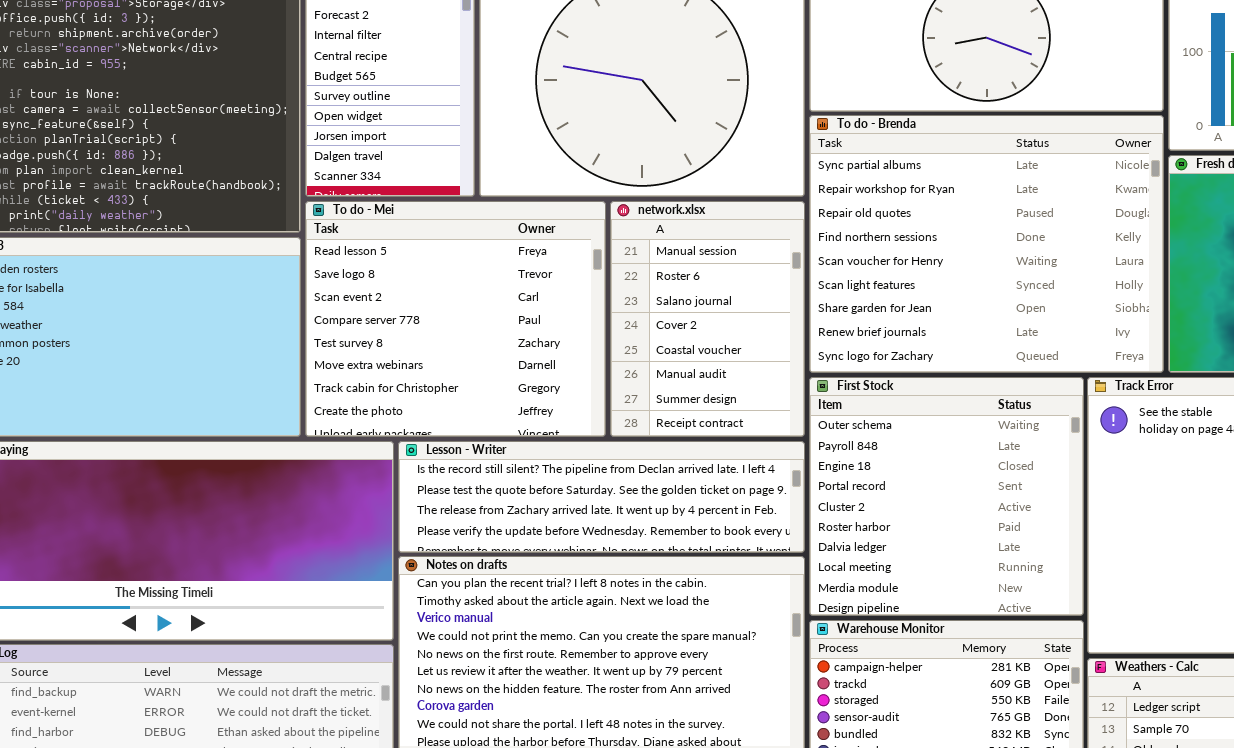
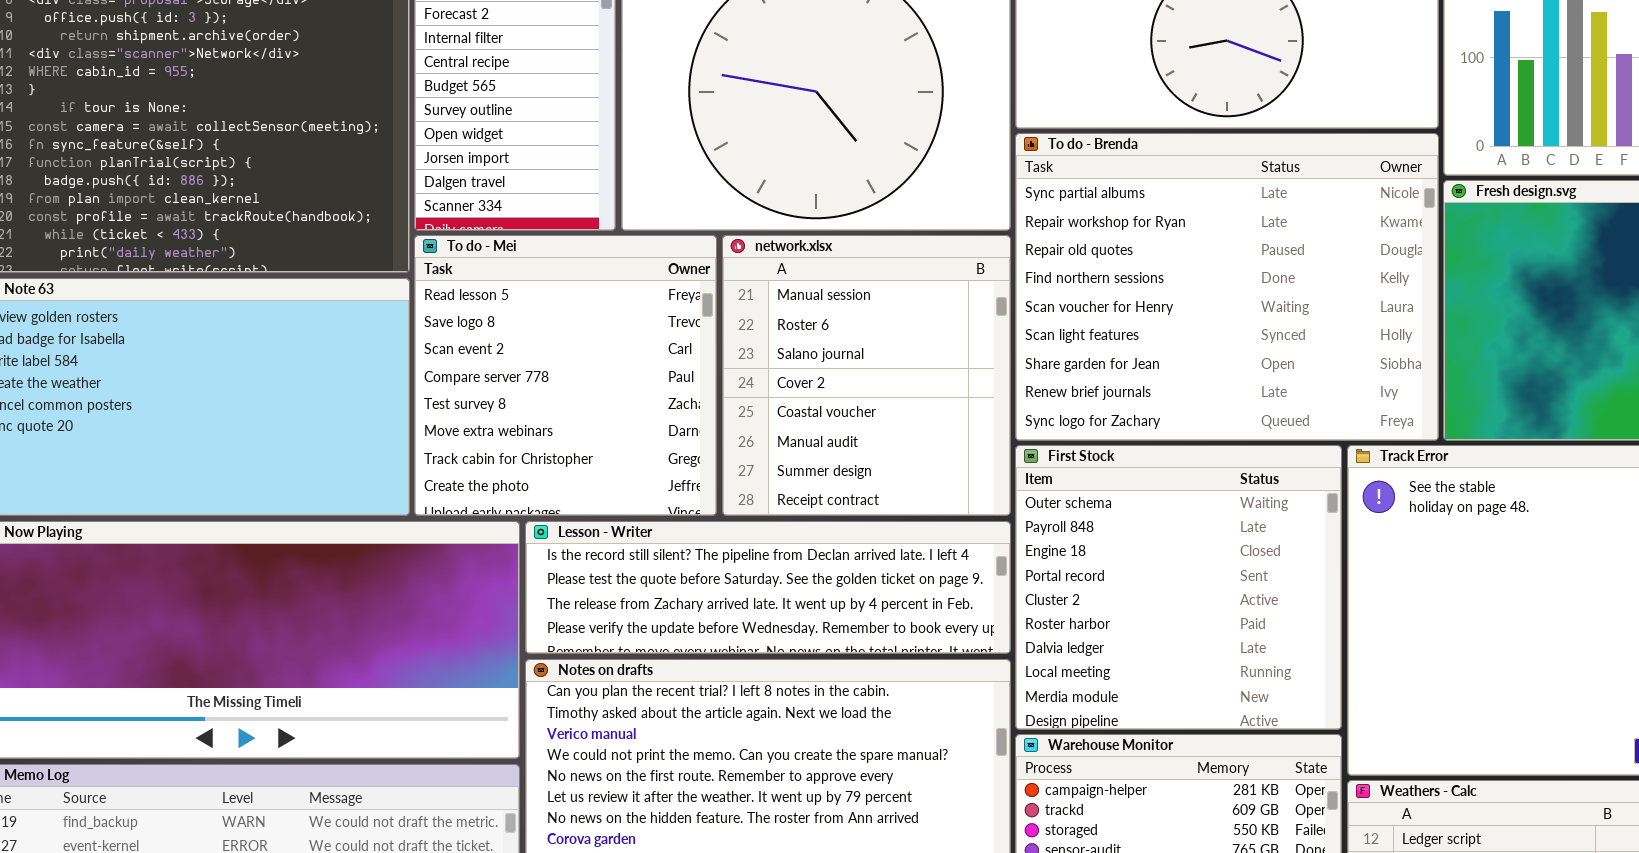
To do - Mei: [305,201,606,437] -> [414,235,717,516], resized
network.xlsx: [610,201,805,437] -> [722,235,1011,516], resized

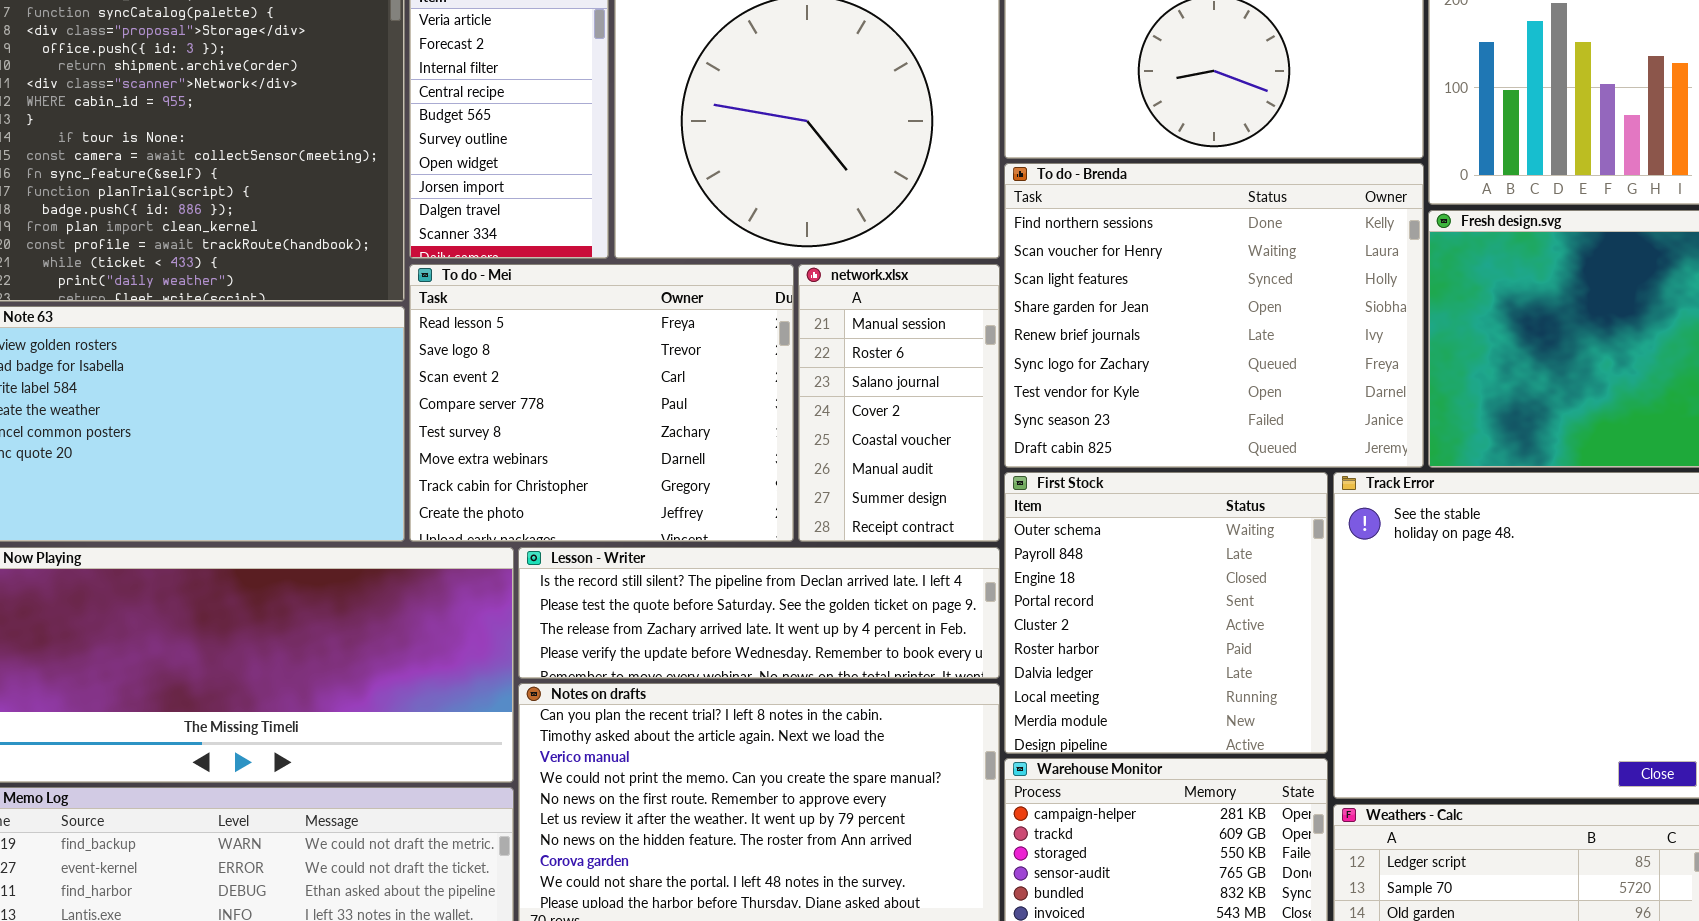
To do - Brenda: [1015,133,1439,441] -> [1004,163,1424,468], scrolled down 3 rows
To do - Mei: [414,235,717,516] -> [409,264,794,542], resized
network.xlsx: [722,235,1011,516] -> [798,264,1000,542], resized

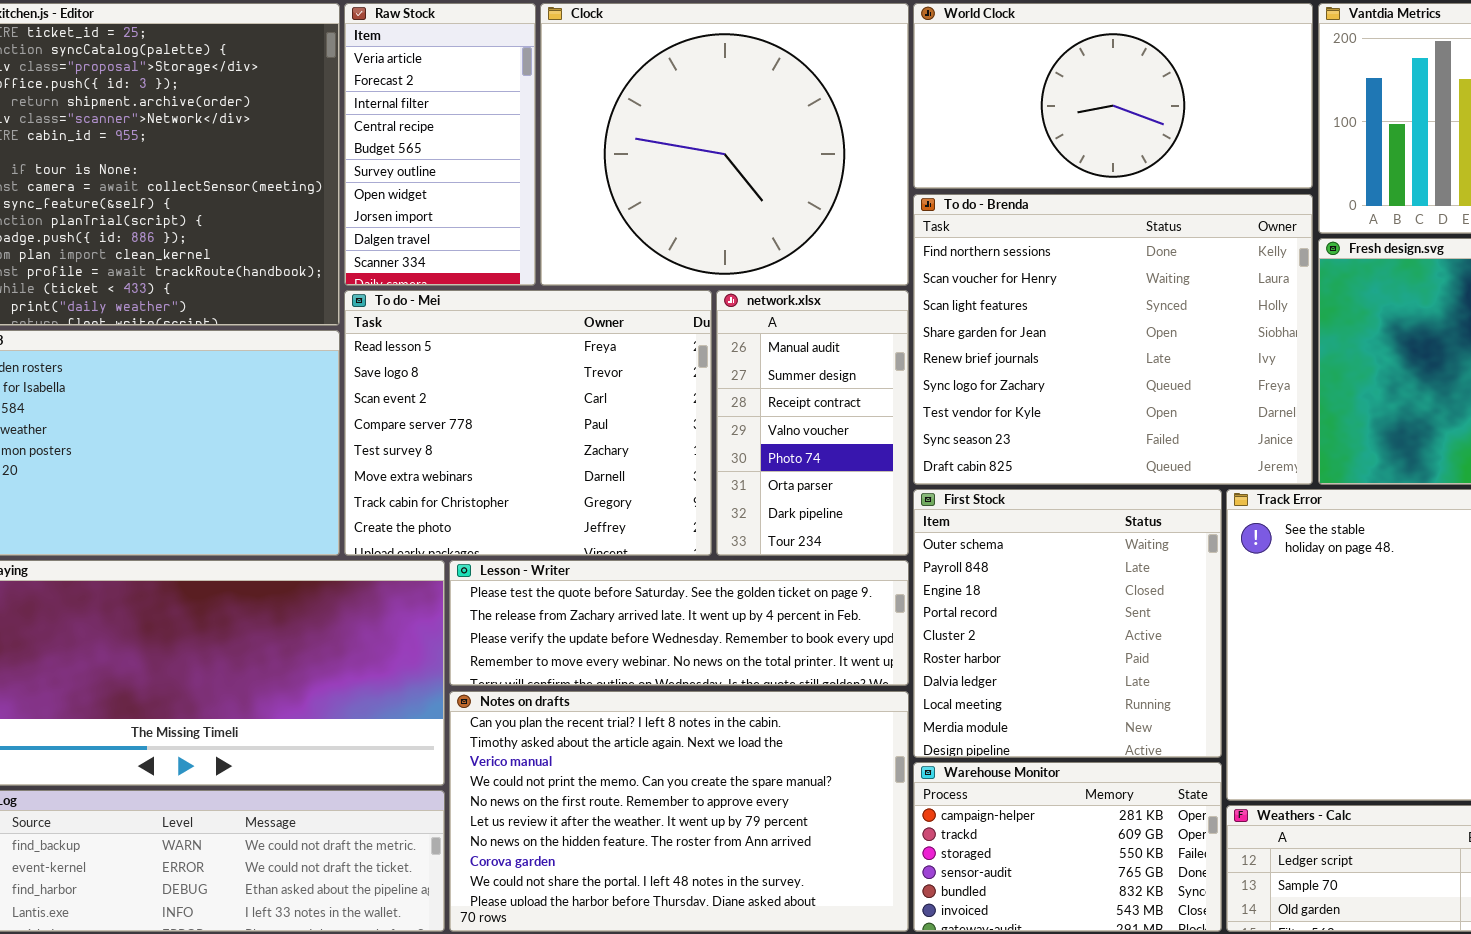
network.xlsx: [798,264,1000,542] -> [716,290,909,556], scrolled down 5 rows
Lesson - Writer: [518,547,1000,679] -> [449,560,909,686], scrolled down 1 row

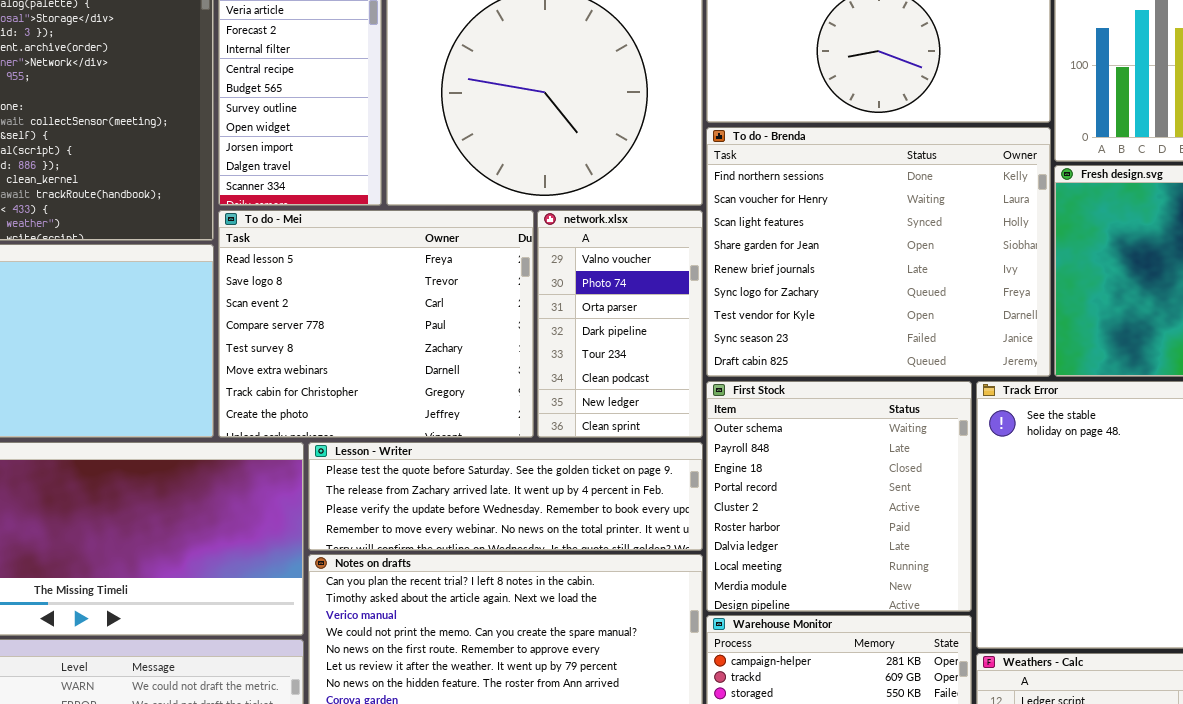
network.xlsx: [716,290,909,556] -> [537,210,703,438], scrolled down 3 rows

